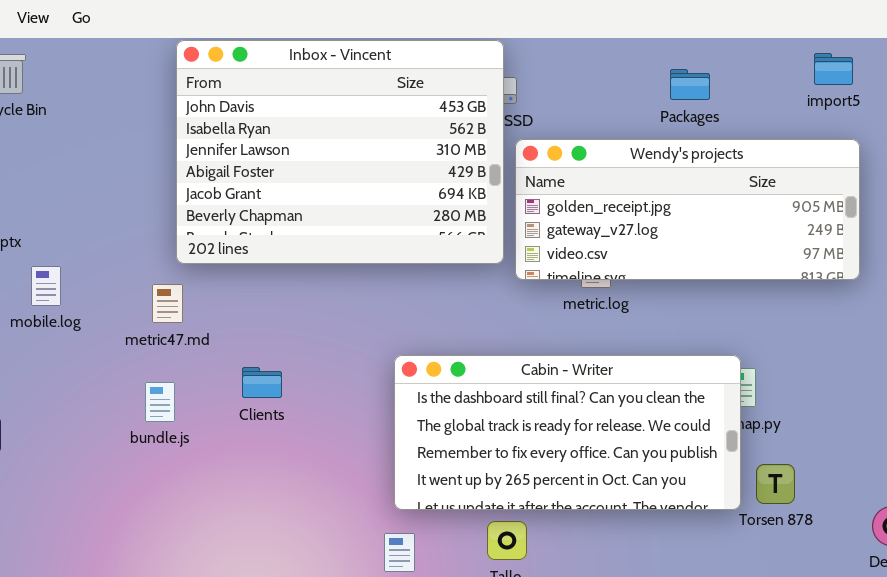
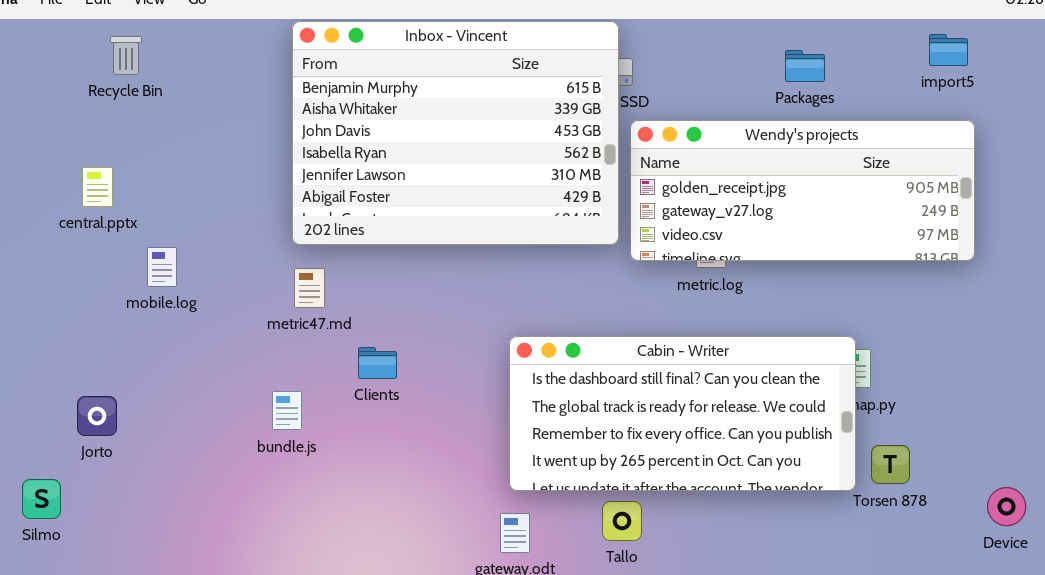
Inbox - Vincent: [176,40,504,264] -> [292,21,619,245], scrolled up 2 rows
metric47.md: [152,284,183,323] -> [294,268,325,308], moved
bundle.js: [145,382,175,422] -> [272,391,302,430], moved

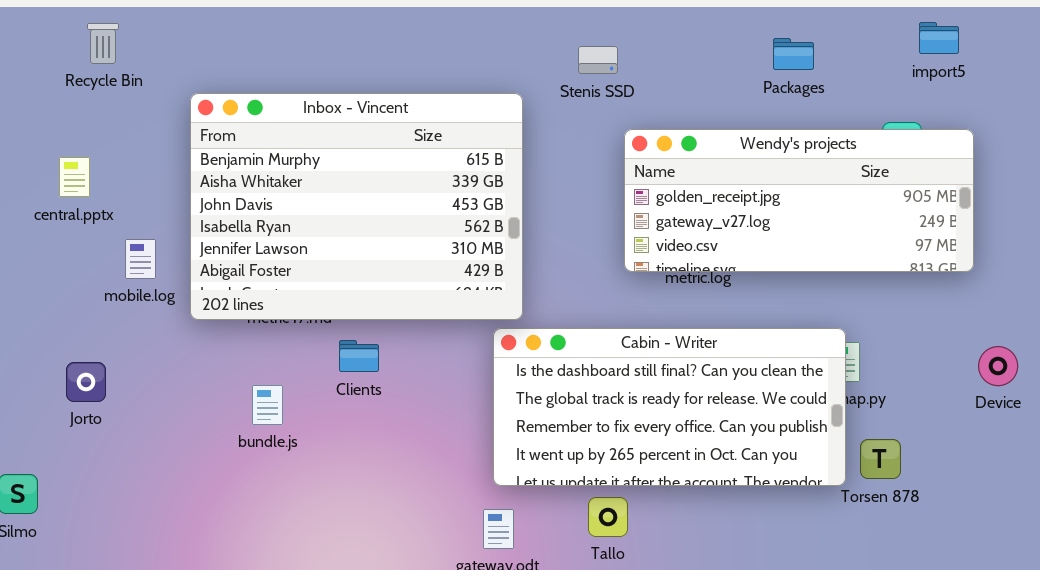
Inbox - Vincent: [292,21,619,245] -> [190,93,523,320], moved
Wendy's projects: [630,120,975,261] -> [624,129,974,272], moved
Jorto: [77,396,117,436] -> [66,362,106,402], moved
Device: [987,487,1026,526] -> [978,346,1018,386], moved

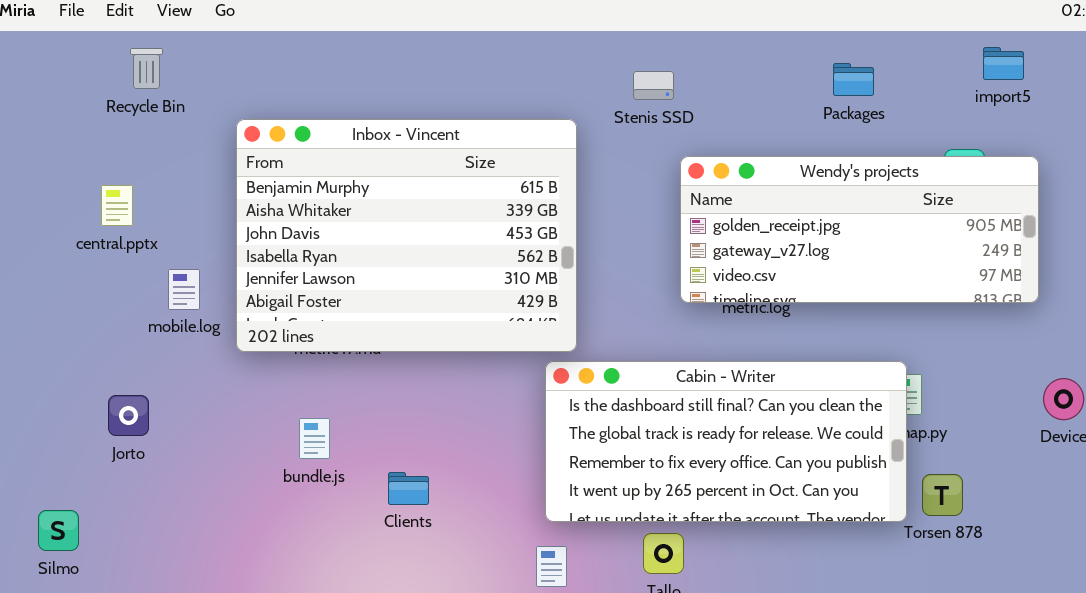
Clients: [339,340,379,372] -> [388,472,429,505], moved

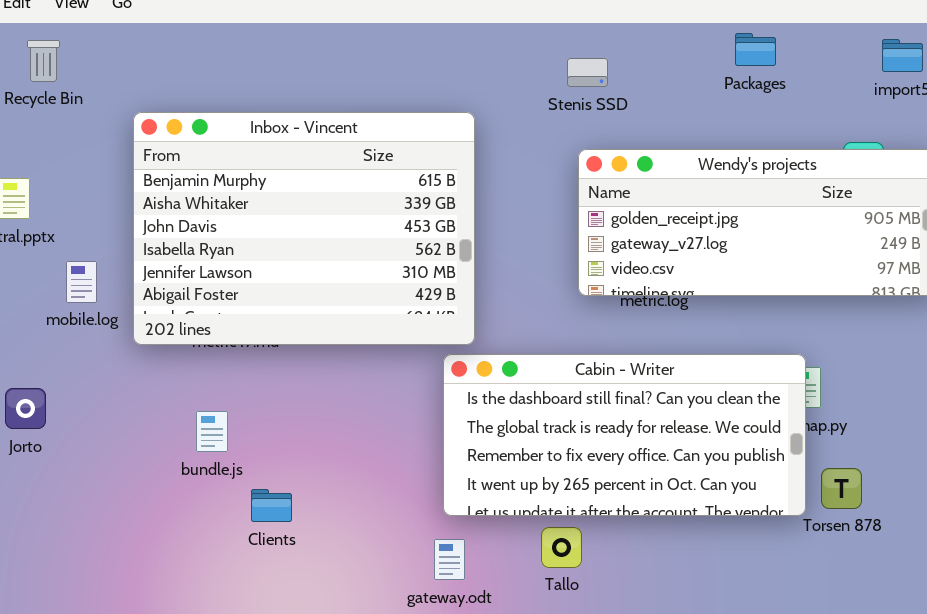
Packages: [833,63,874,96] -> [735,33,776,66], moved
Stenis SSD: [633,71,674,100] -> [567,58,608,87], moved
Clients: [388,472,429,505] -> [251,489,292,522], moved

